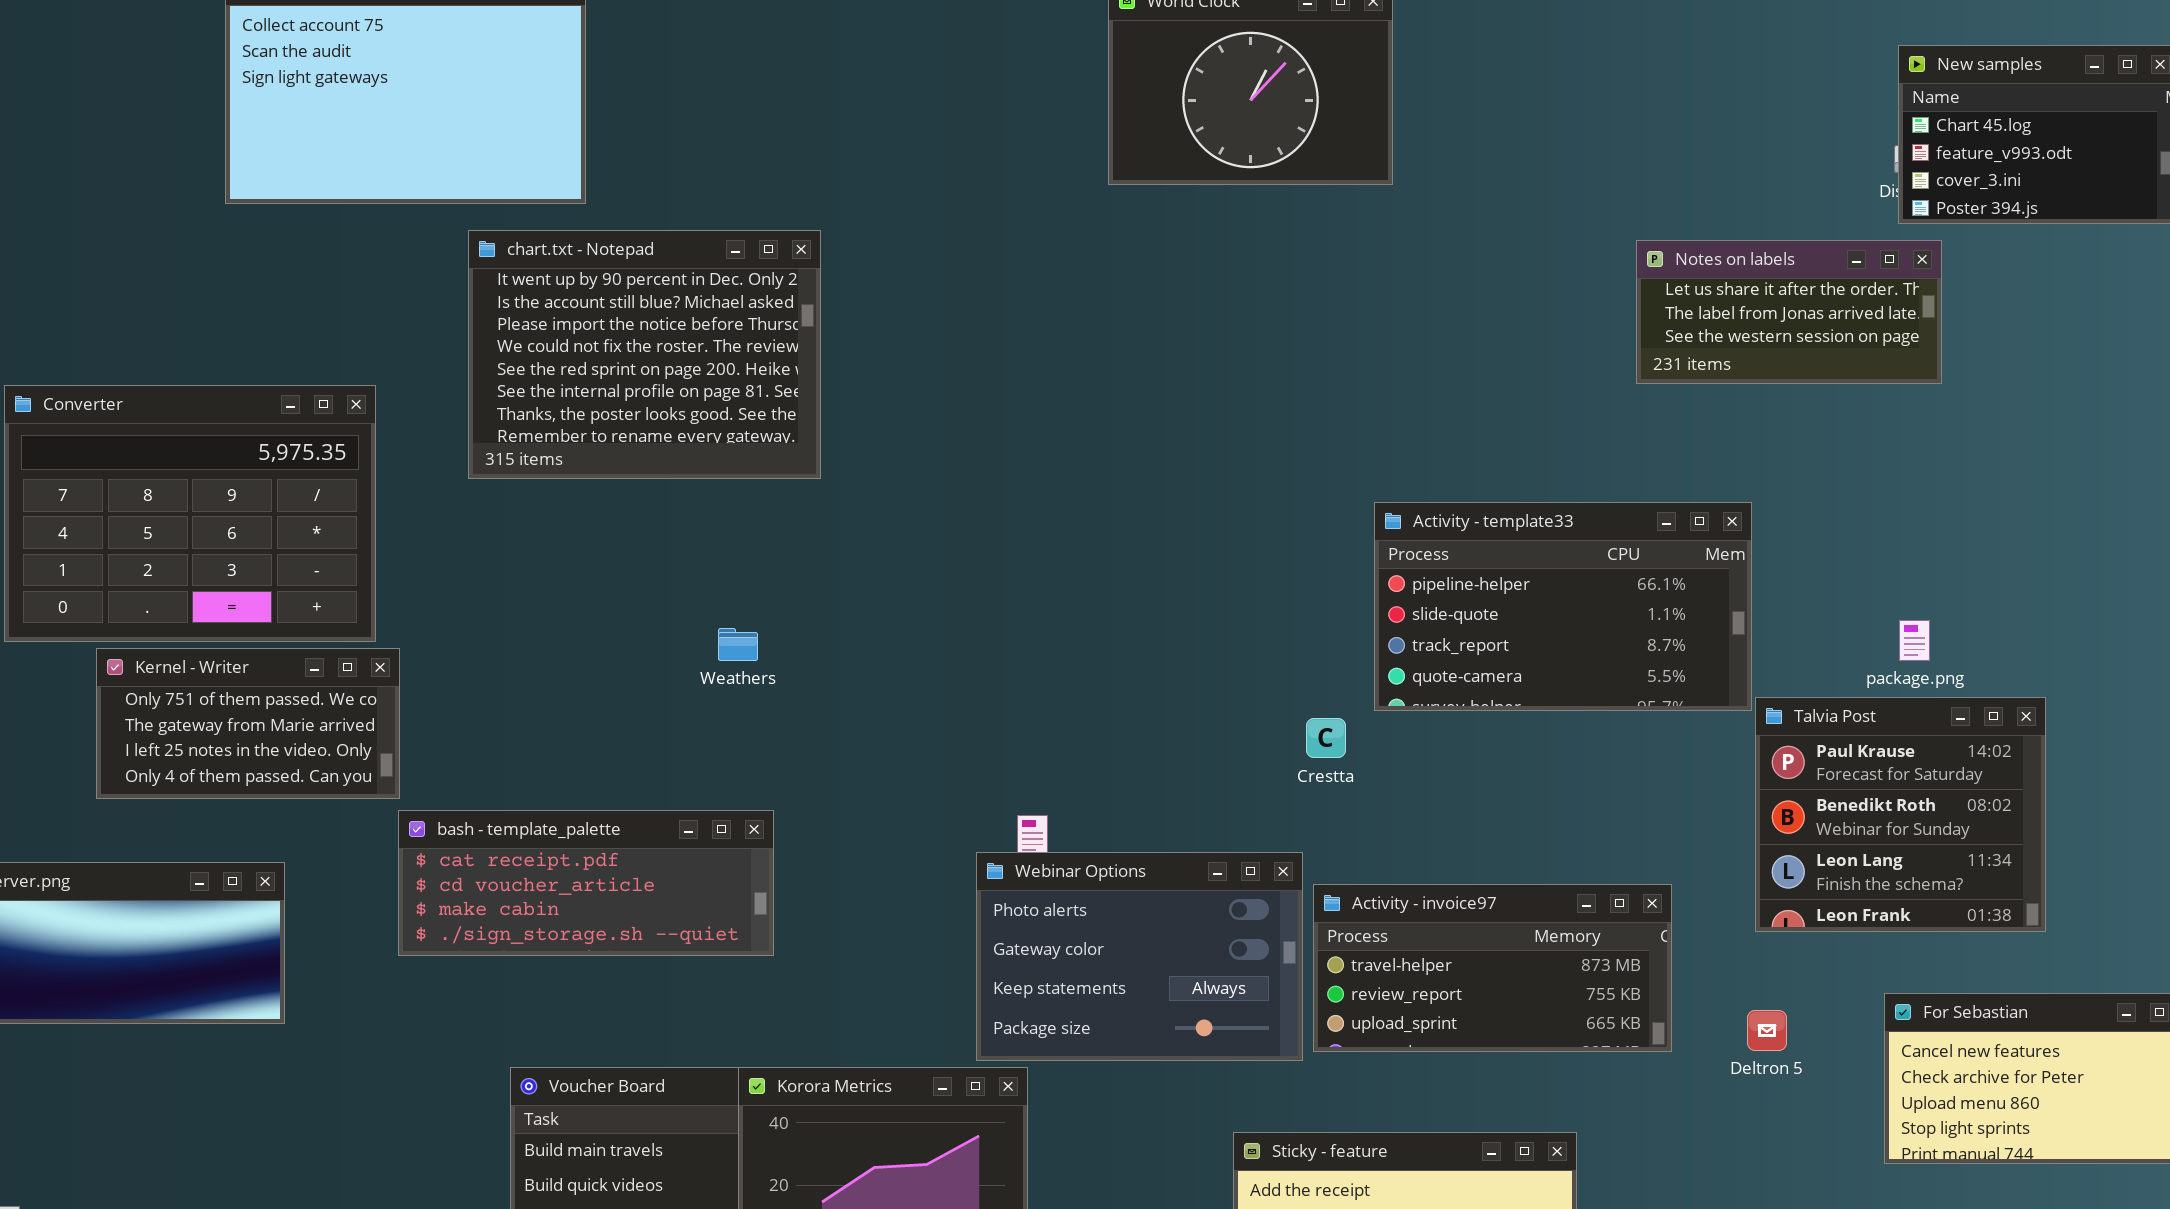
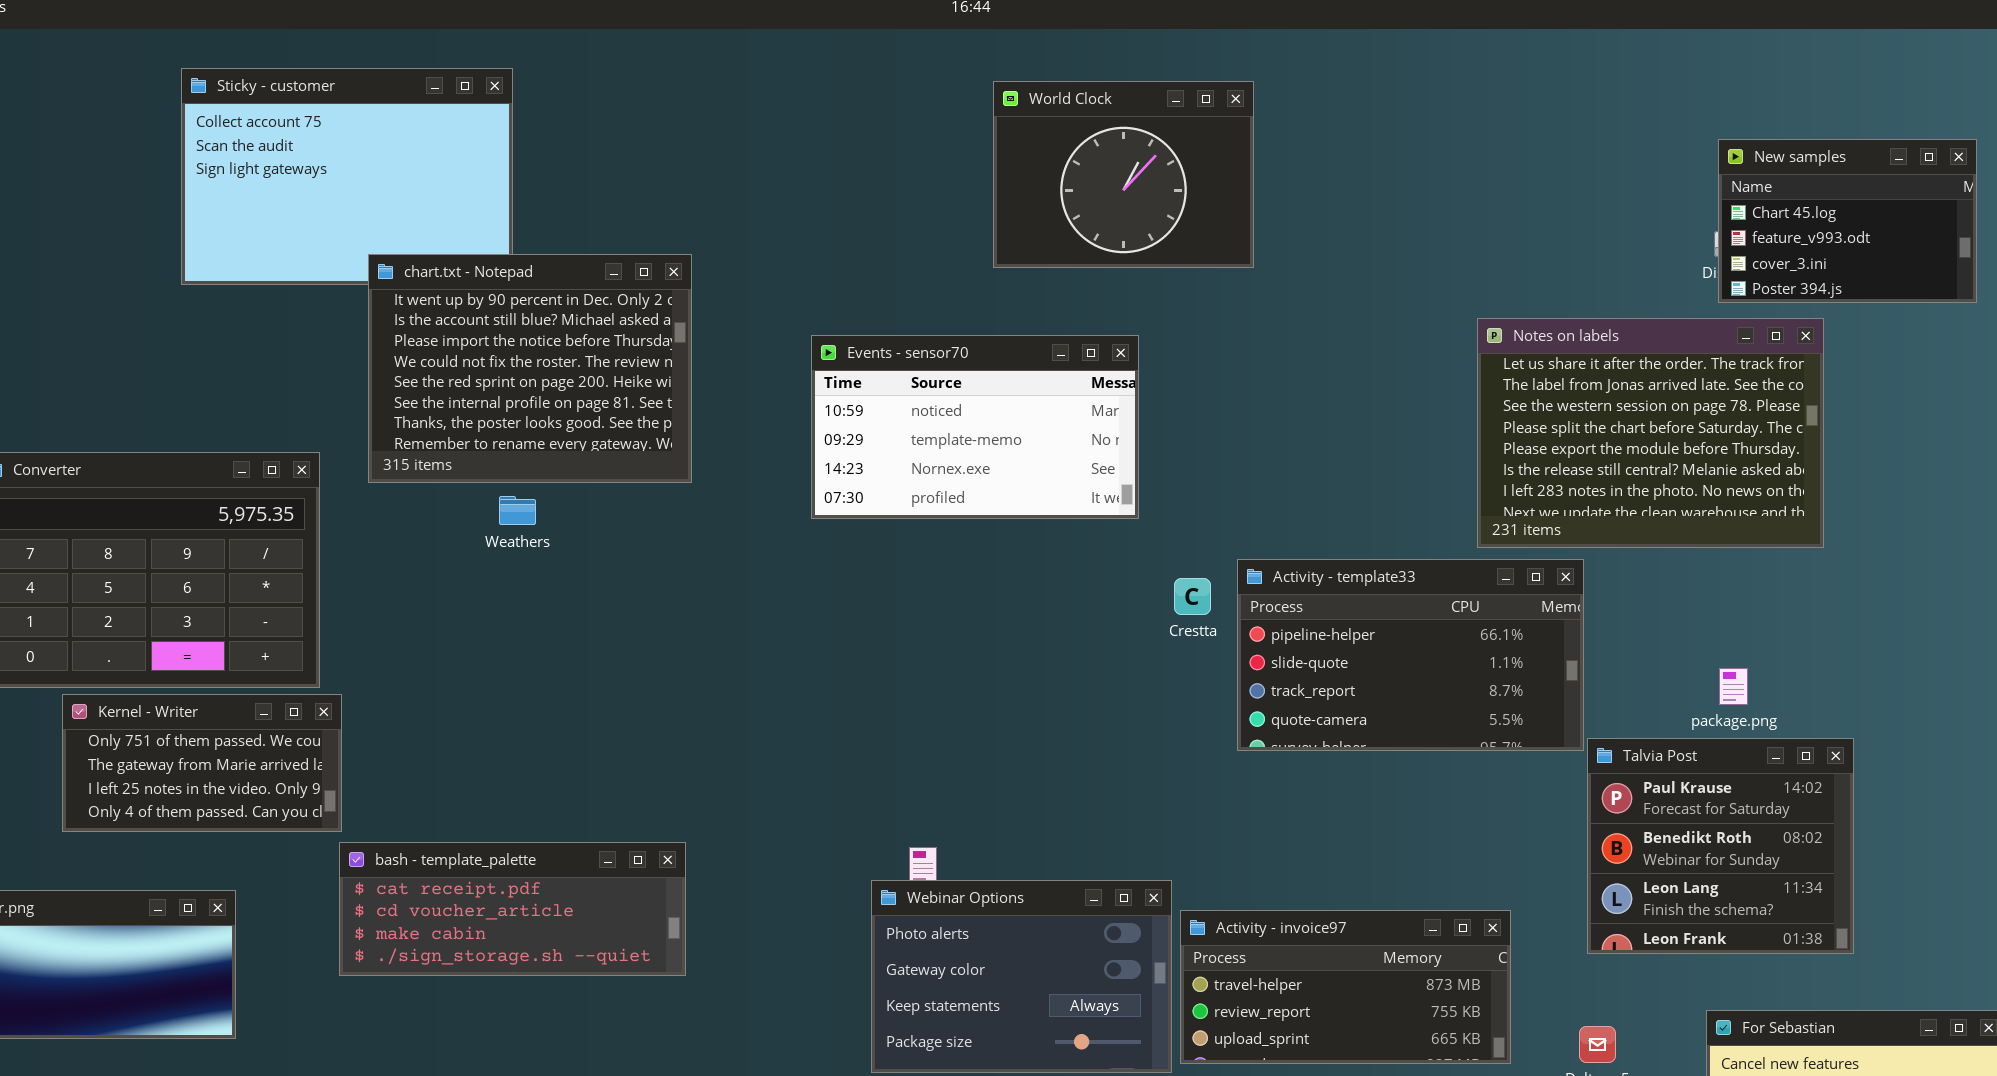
chart.txt - Notepad: [468,230,821,479] -> [368,254,692,483], moved
Notes on labels: [1636,240,1942,384] -> [1477,318,1824,548], resized
Events - sensor70: none -> [811,335,1139,519], opened
Weathers: [718,628,758,661] -> [499,496,536,525], moved
Crestta: [1306,718,1346,758] -> [1174,578,1211,615], moved

